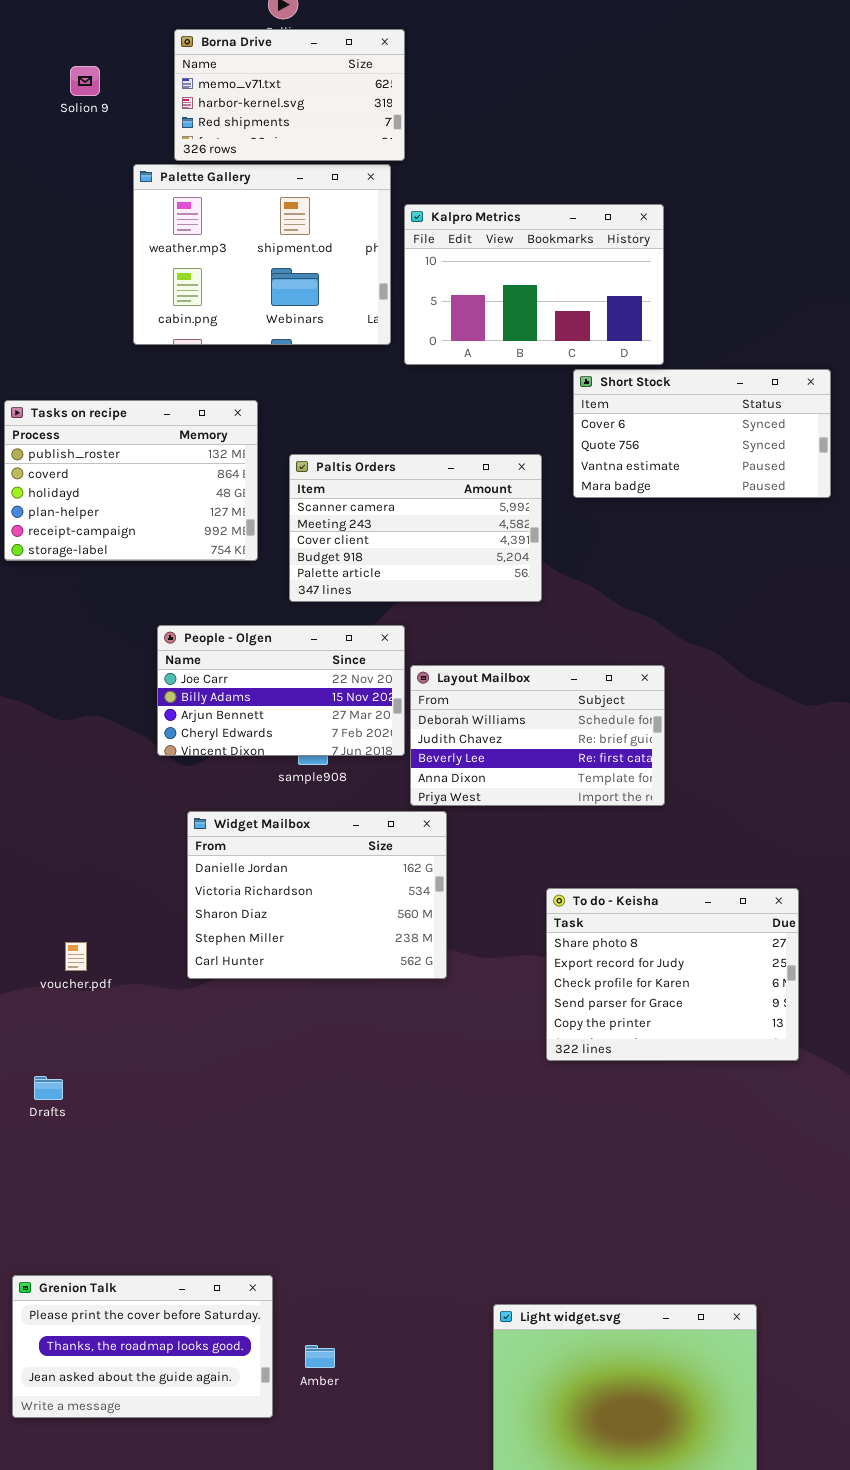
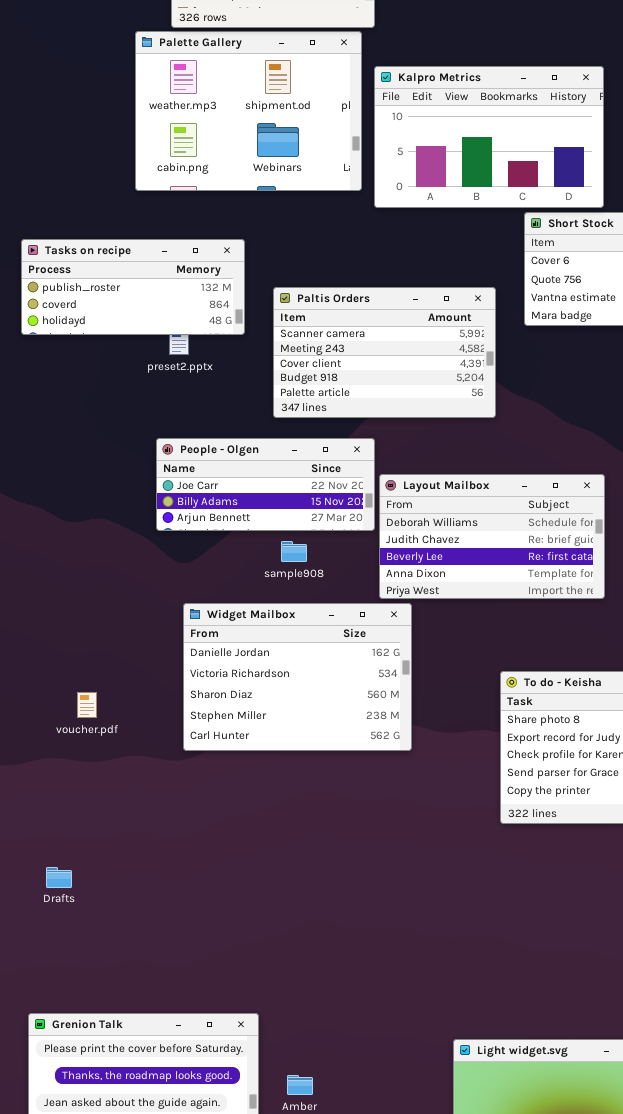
Tasks on recipe: [4,400,258,561] -> [21,239,245,335], resized
People - Olgen: [157,625,405,756] -> [156,438,375,531], resized
voucher.pdf: [65,942,87,971] -> [77,692,97,718], moved
Drafts: [34,1076,63,1100] -> [46,867,72,888], moved

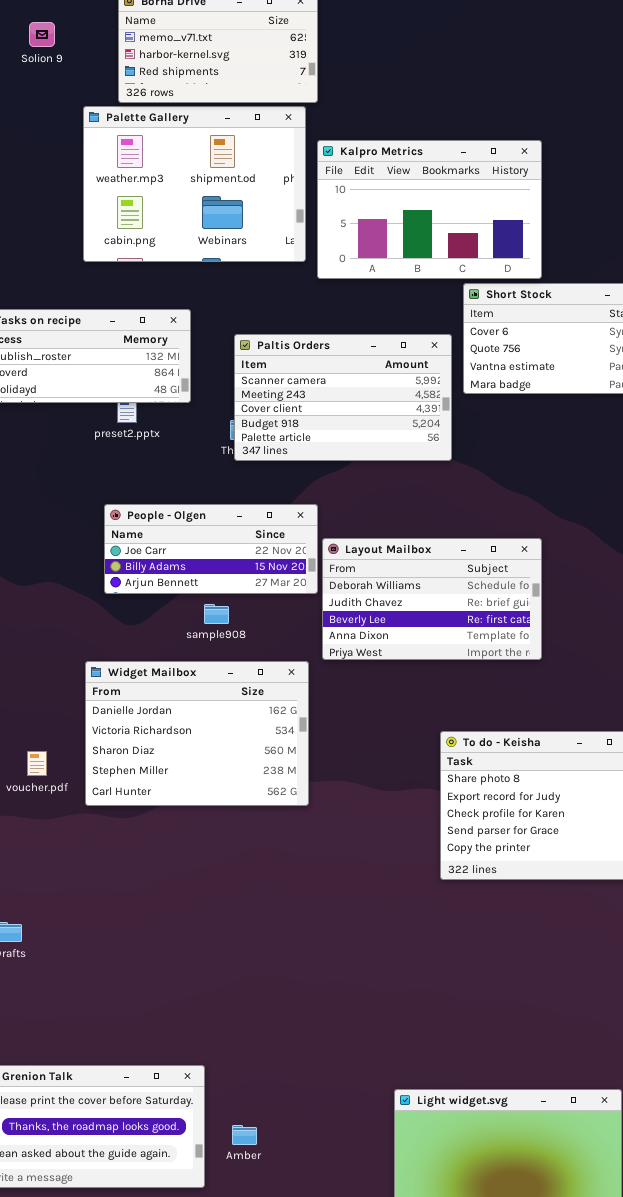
Paltis Orders: [273,287,496,418] -> [234,334,452,461], moved
sample908: [281,541,307,562] -> [204,604,229,624], moved
Widget Mailbox: [183,603,412,751] -> [85,661,309,806], moved

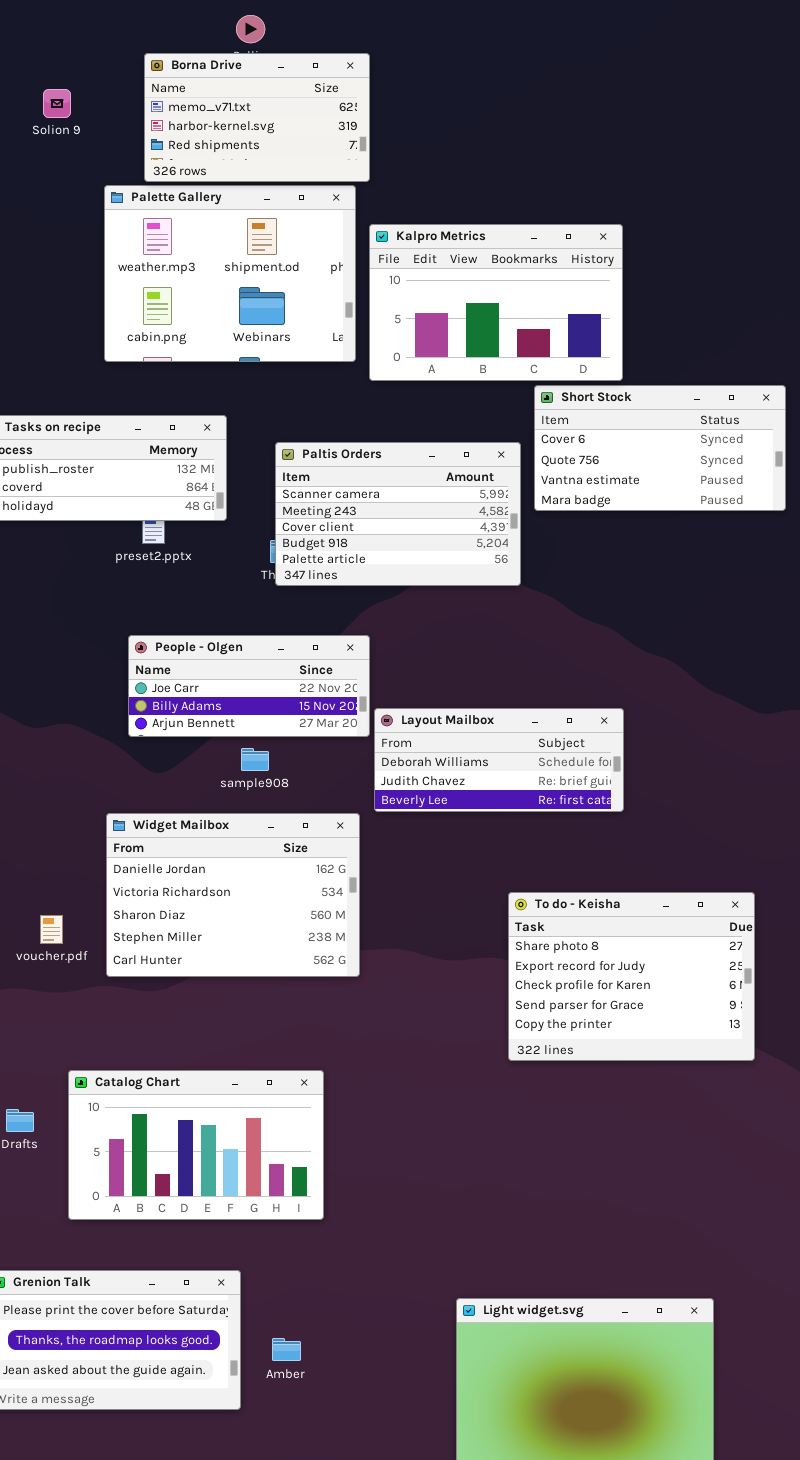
Layout Mailbox: [322,538,542,660] -> [374,708,624,812], resized
Catalog Chart: none -> [68,1070,324,1220], opened

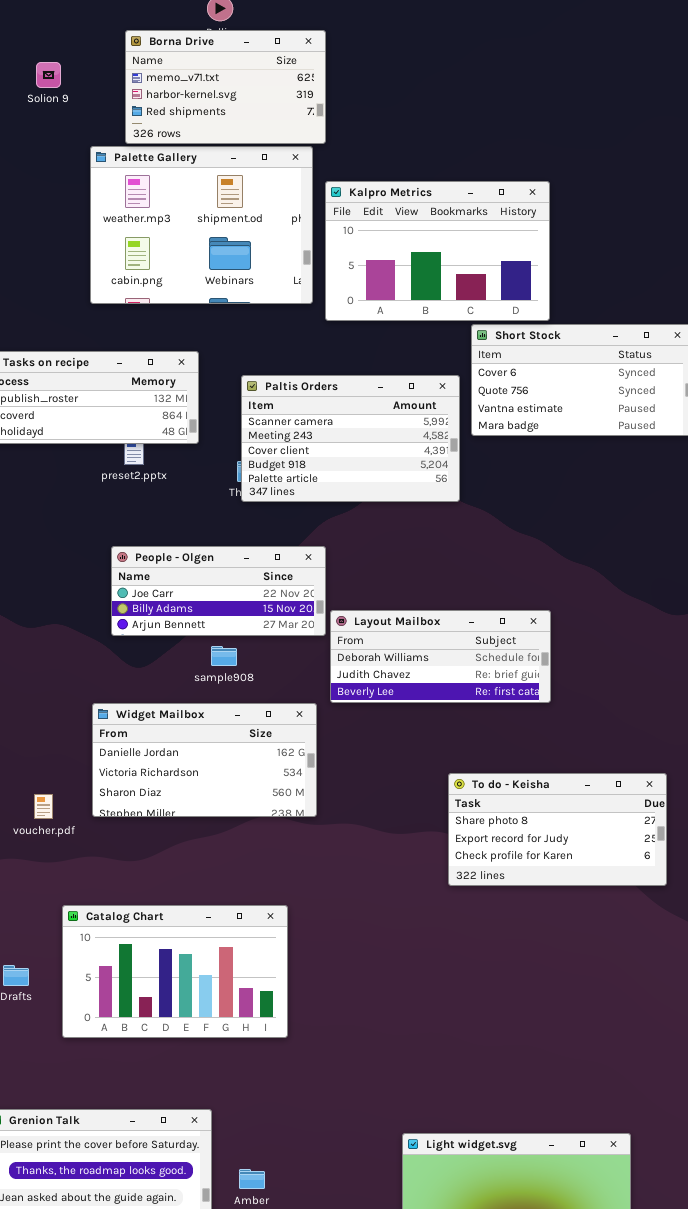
Widget Mailbox: [106,813,360,977] -> [92,703,317,817], resized
To do - Keisha: [508,892,755,1061] -> [448,773,667,886], resized
Catalog Chart: [68,1070,324,1220] -> [62,905,288,1038], moved

